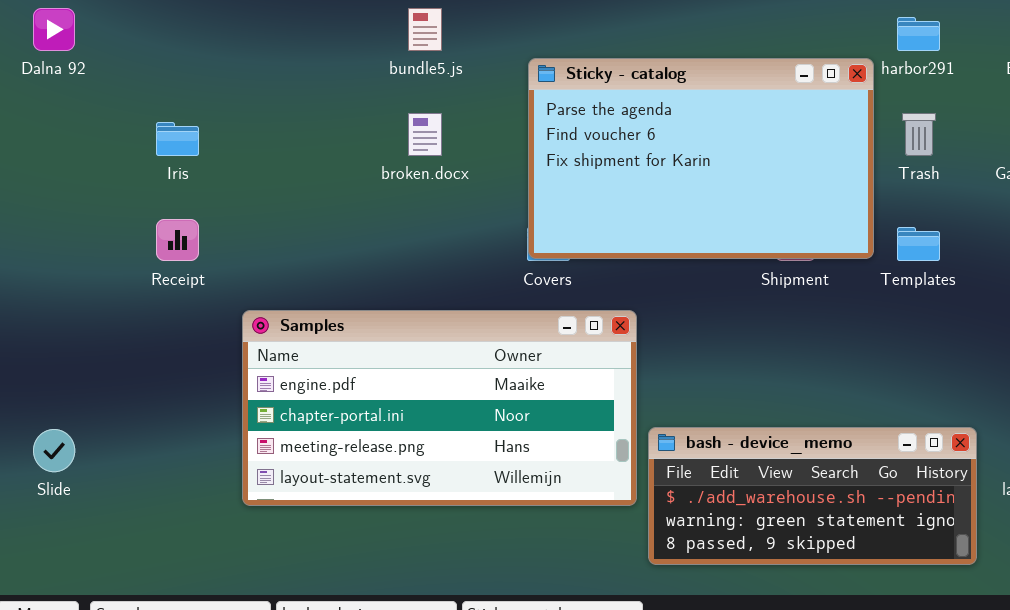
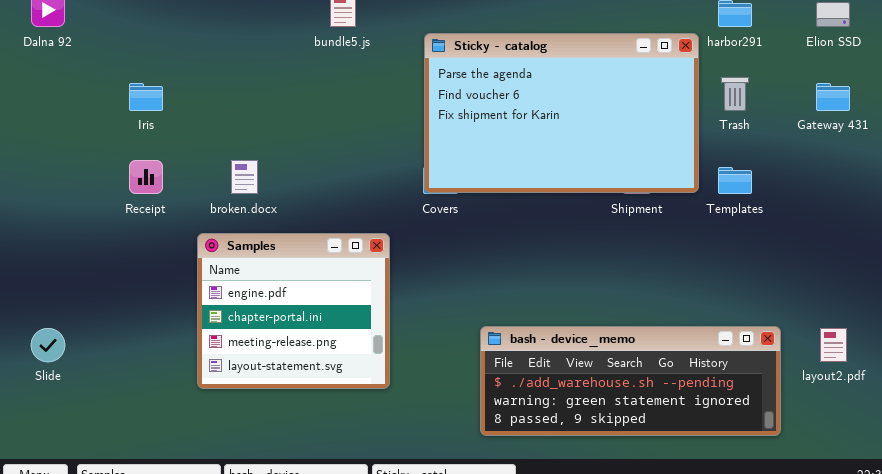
broken.docx: [408,113,442,156] -> [231,160,258,194], moved
Samples: [242,310,637,506] -> [197,233,390,389], resized
bash - device_memo: [648,427,977,565] -> [480,326,781,436], resized

